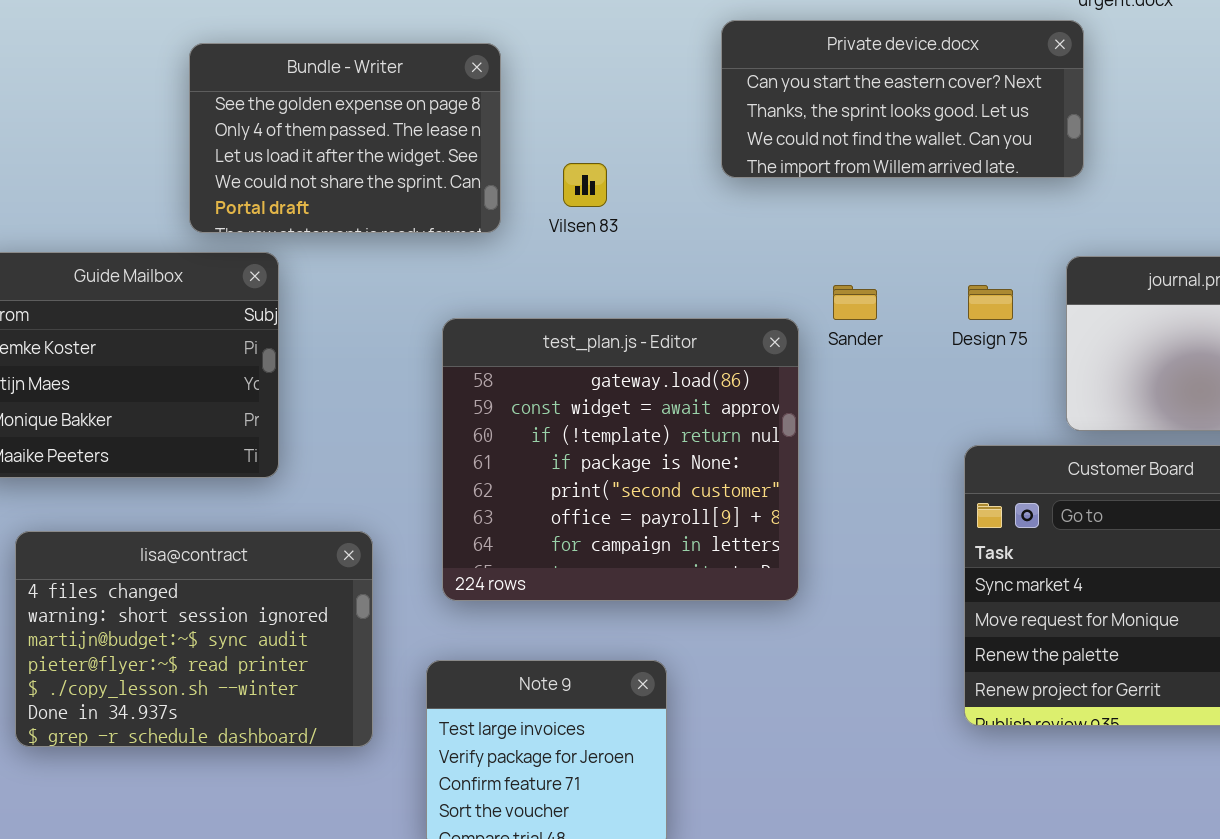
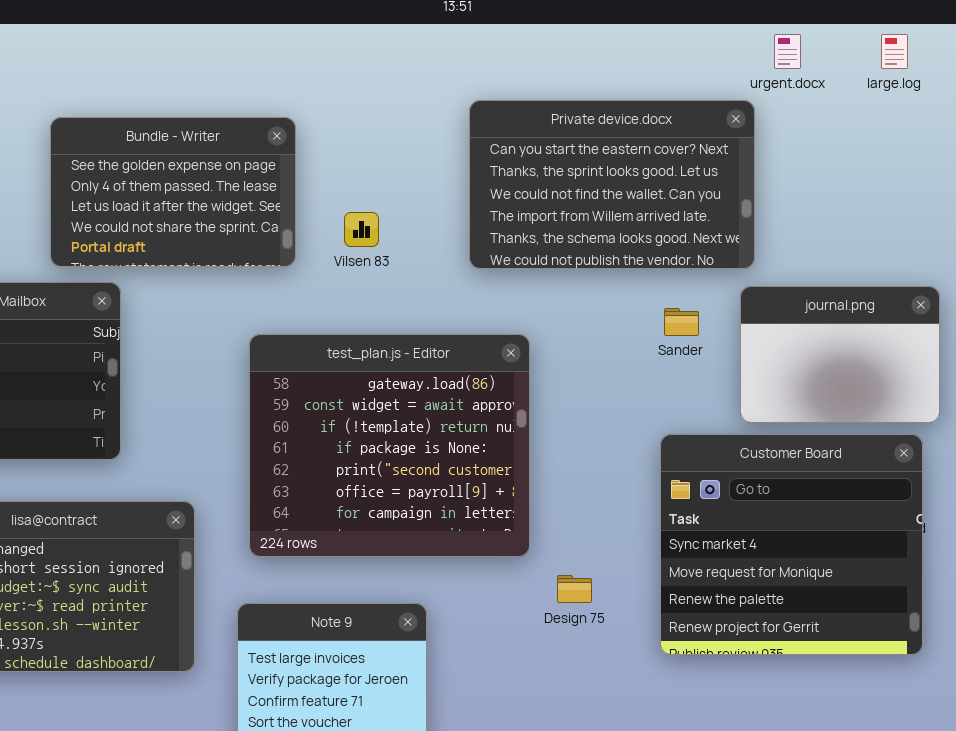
Private device.docx: [721,20,1084,178] -> [469,100,755,269], resized
Sander: [833,285,877,320] -> [664,308,699,336], moved
Design 75: [968,285,1013,320] -> [557,575,592,603], moved

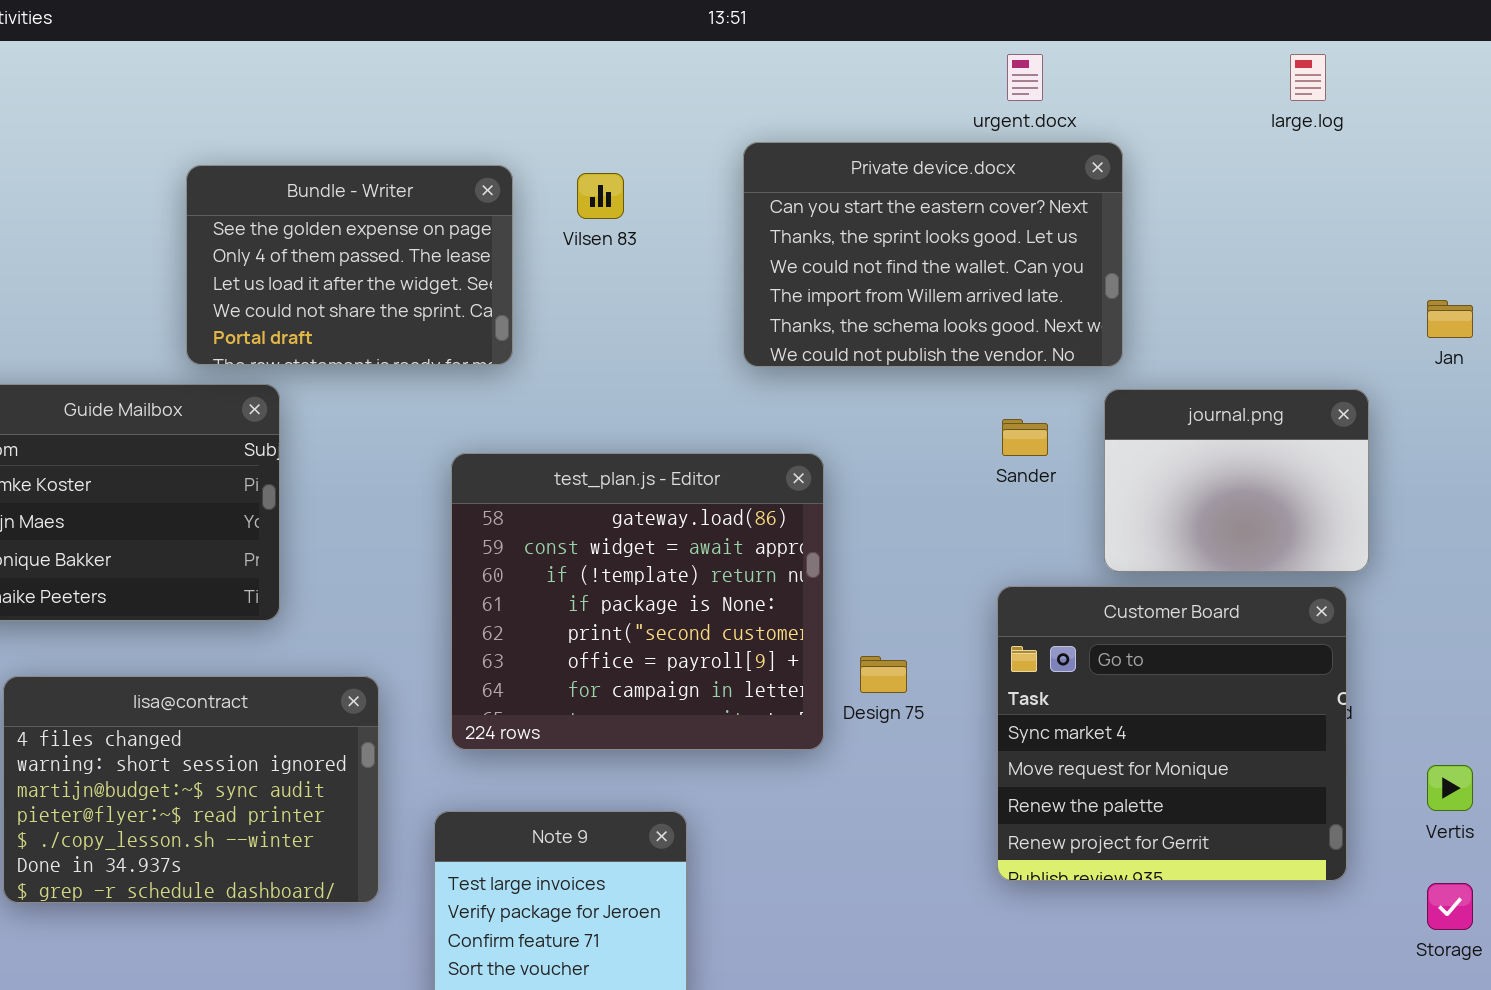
urgent.docx: [774,34,801,69] -> [1007,54,1043,101], moved
Vilsen 83: [344,212,379,247] -> [577,173,624,219], moved
Design 75: [557,575,592,603] -> [860,656,907,693], moved

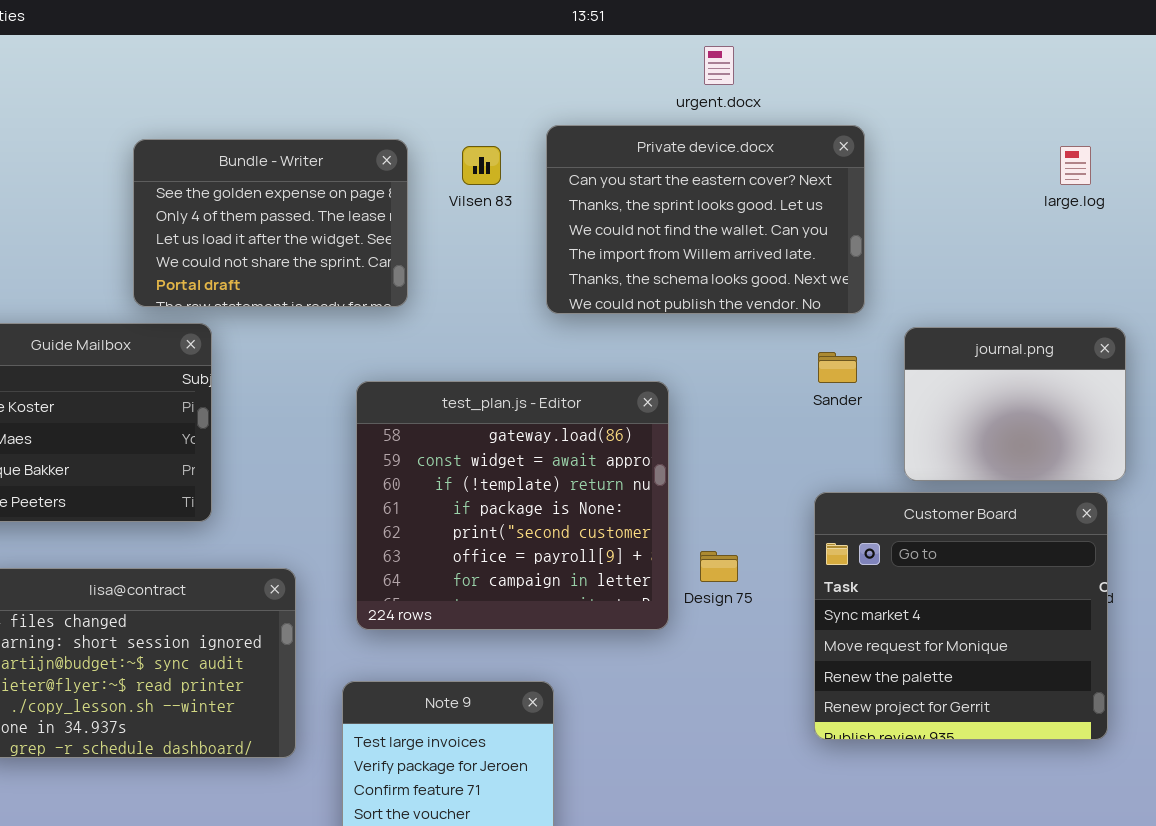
urgent.docx: [1007,54,1043,101] -> [704,46,734,85], moved
large.log: [1290,54,1326,101] -> [1060,146,1091,185], moved
Private device.docx: [743,142,1123,367] -> [546,125,865,314], moved

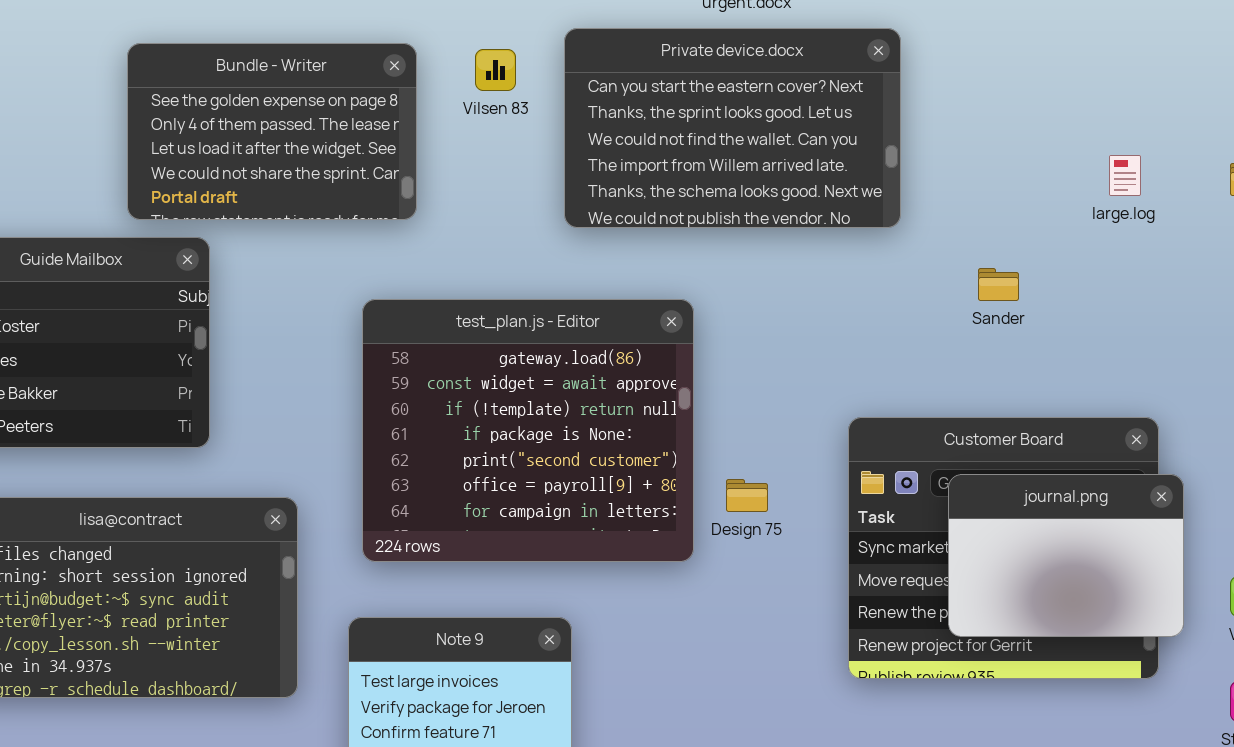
large.log: [1060,146,1091,185] -> [1109,155,1141,196], moved
journal.png: [904,327,1126,481] -> [948,474,1184,637], moved
Sander: [818,352,857,383] -> [978,268,1019,301], moved

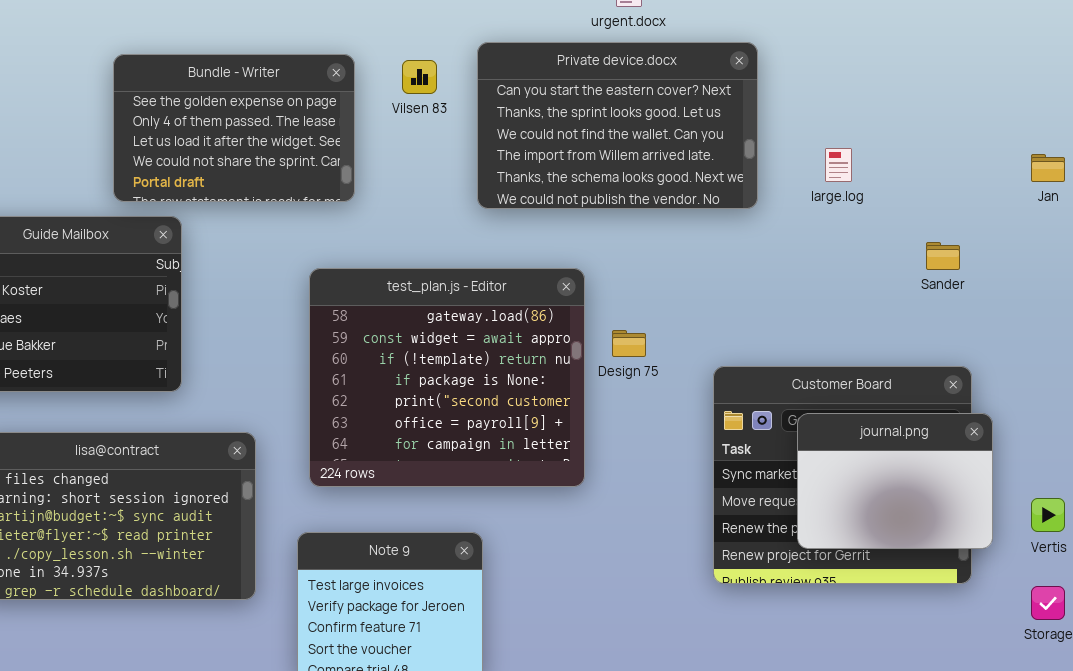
large.log: [1109,155,1141,196] -> [825,148,852,182], moved
Sander: [978,268,1019,301] -> [926,242,960,270], moved
Design 75: [726,479,768,512] -> [612,330,646,357], moved

